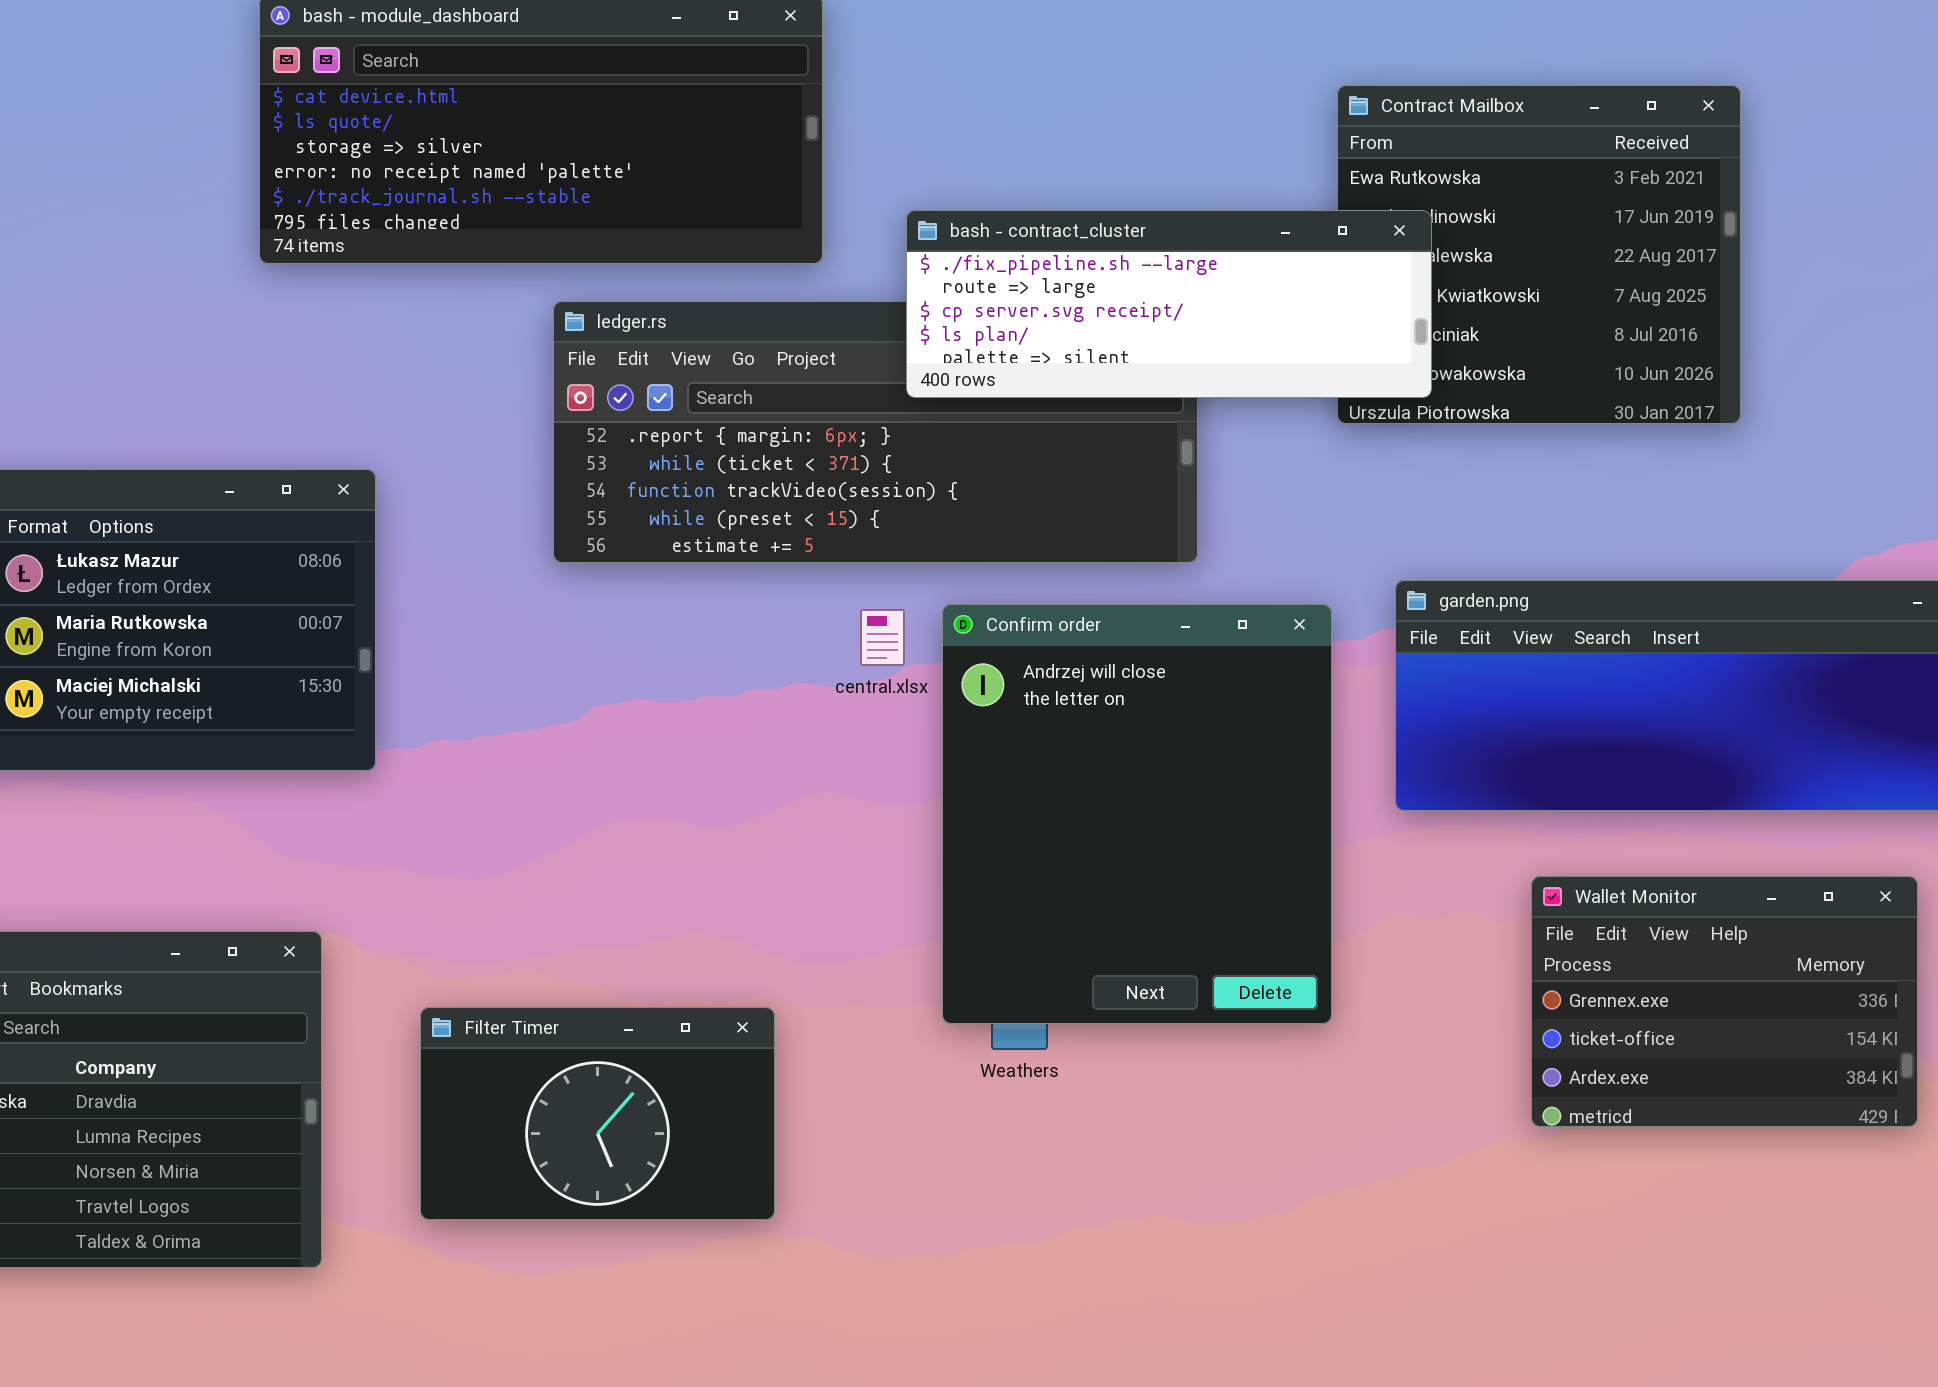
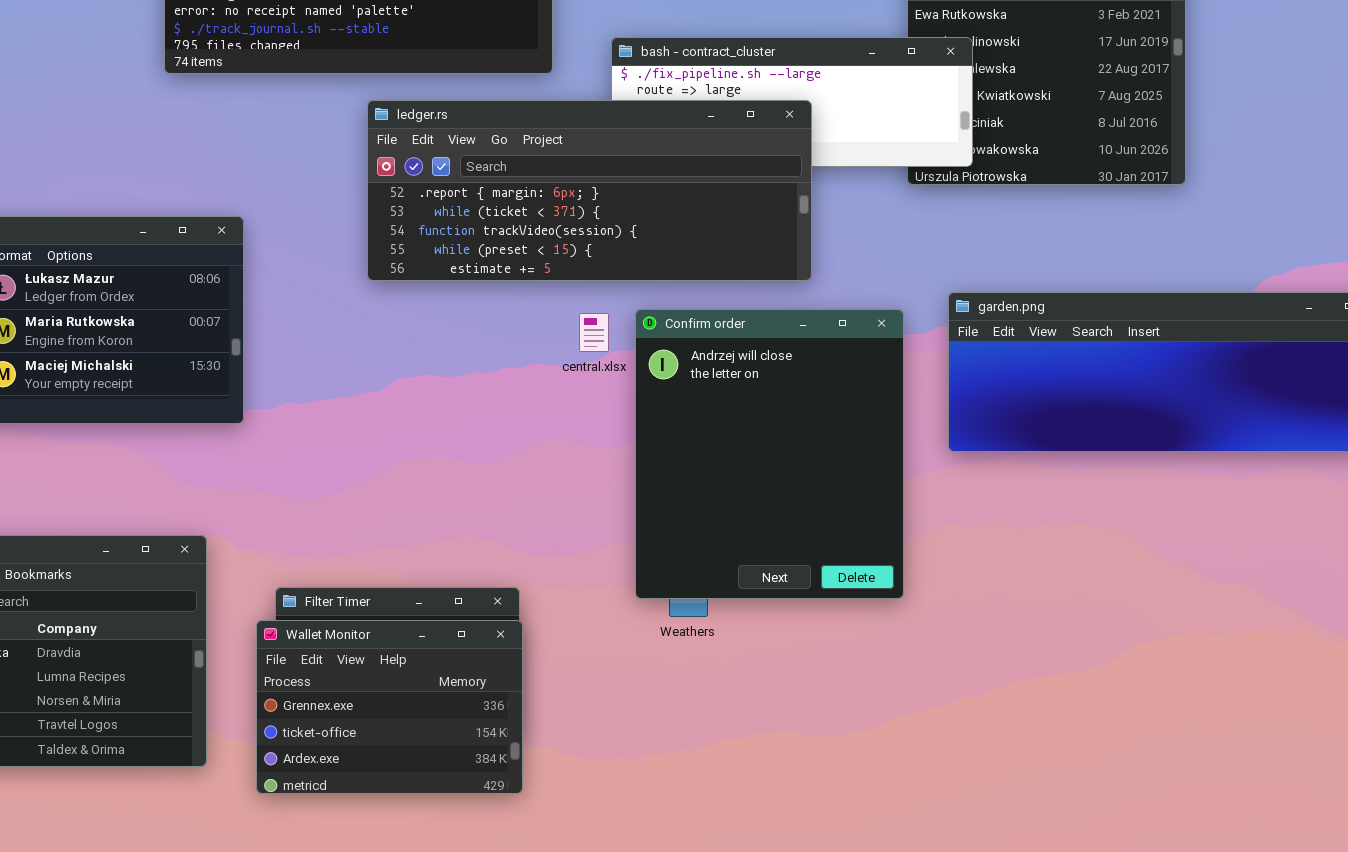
ledger.rs: [553,301,1198,563] -> [367,100,812,281], raised
Wallet Monitor: [1531,876,1918,1127] -> [256,620,523,794], moved

